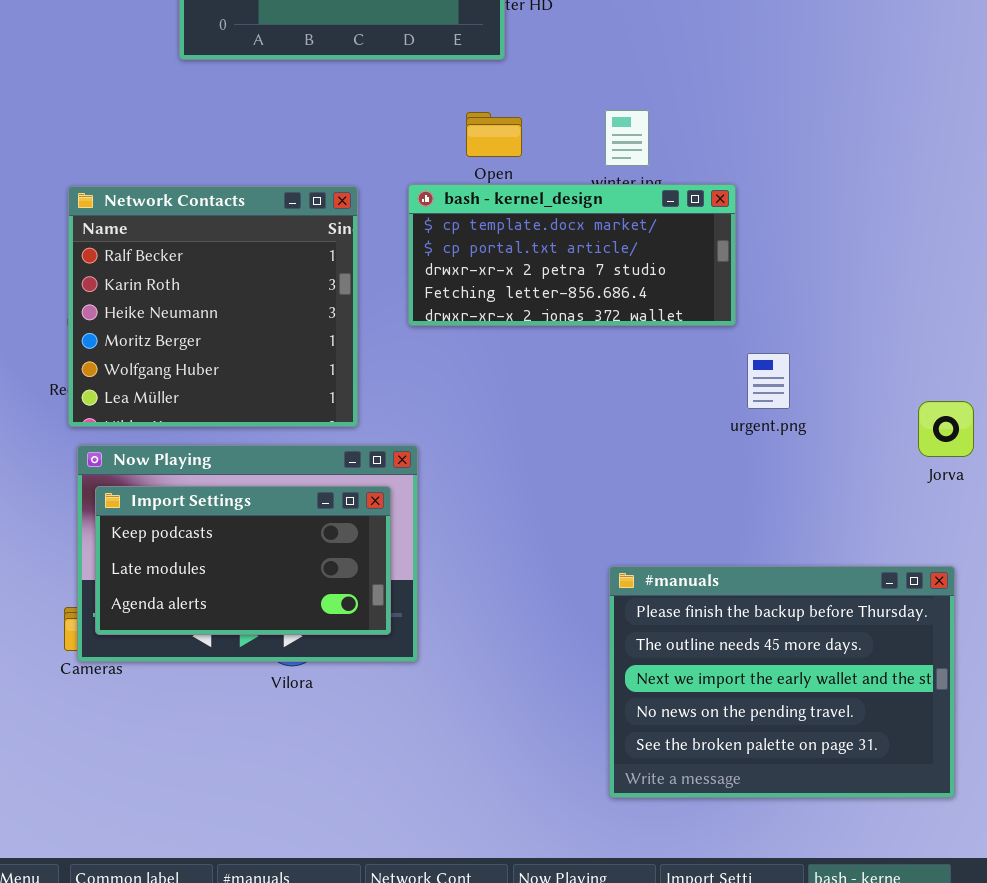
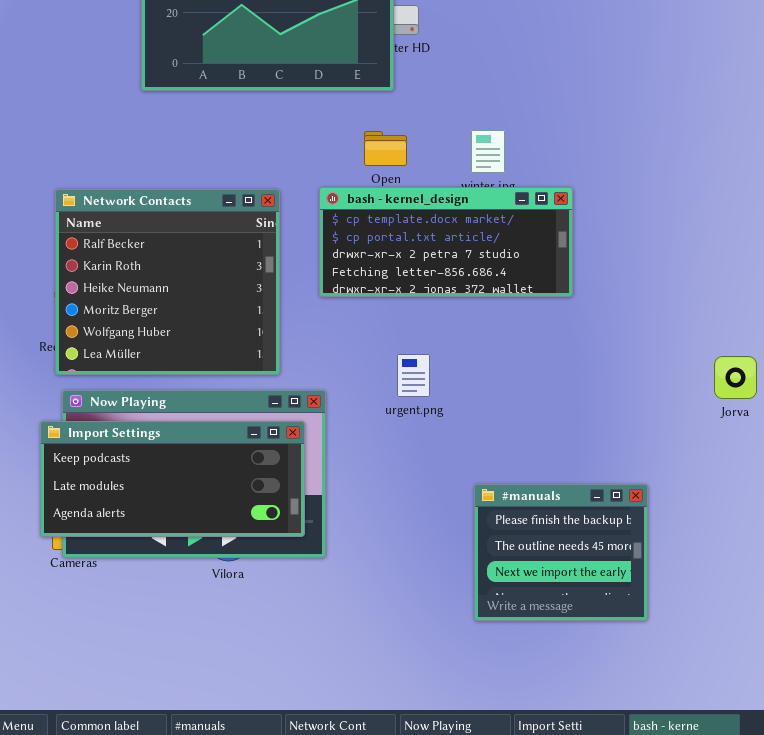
urgent.png: [747,353,790,409] -> [397,354,430,397], moved
Import Settings: [95,486,391,635] -> [40,421,305,537], resized
#manuals: [609,566,955,798] -> [474,484,648,621], resized

